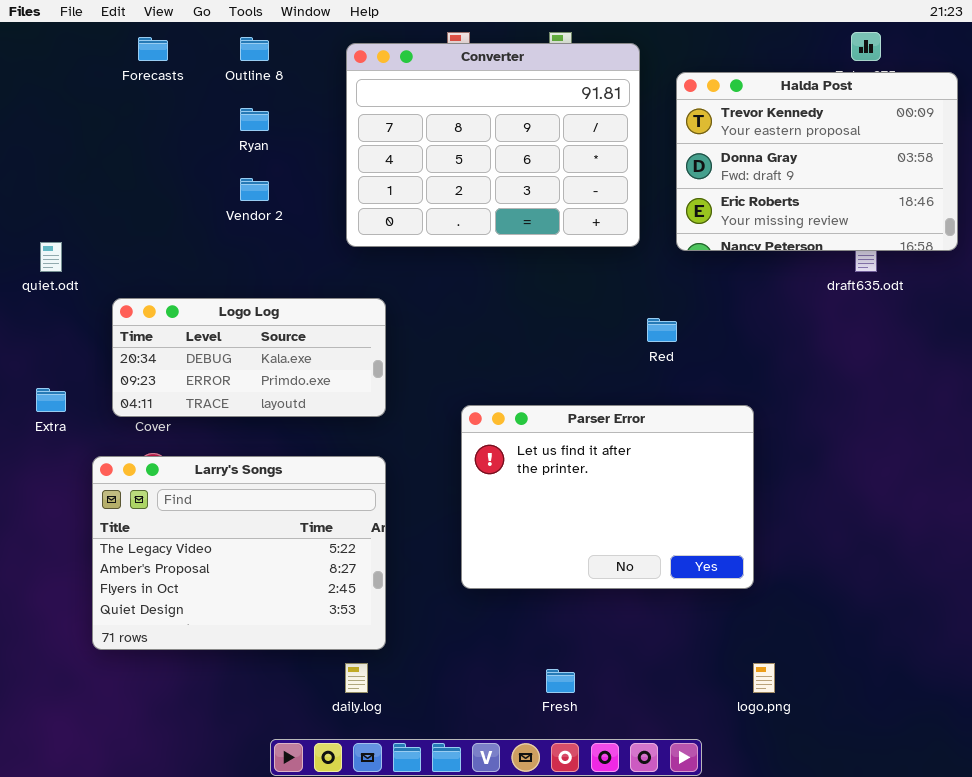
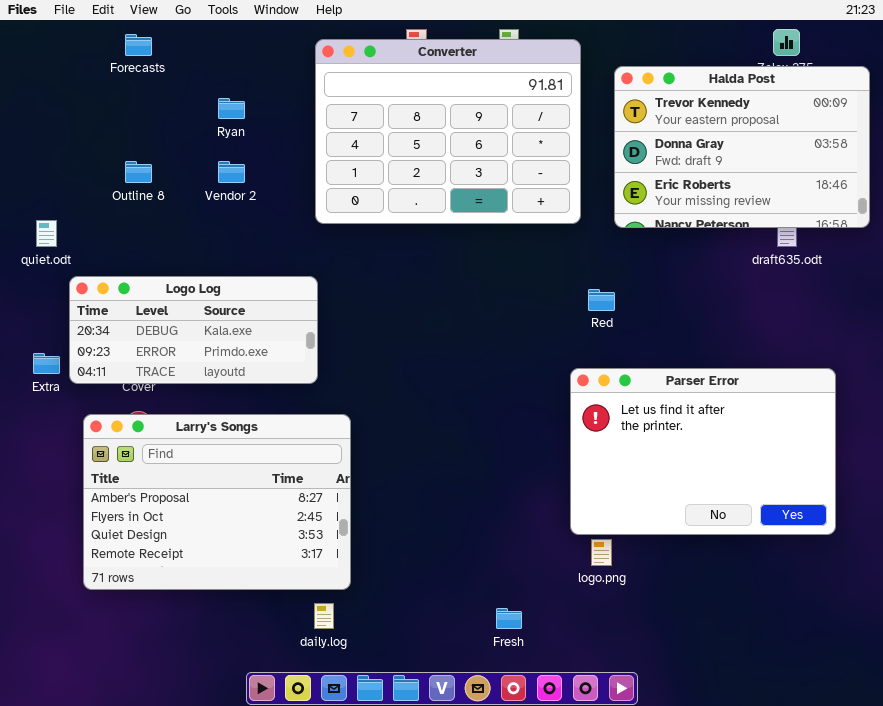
Outline 8: [240,37,269,61] -> [125,161,152,183], moved
Logo Log: [112,298,386,417] -> [69,276,318,384], moved
Parser Error: [461,405,754,589] -> [570,368,836,535], moved
Larry's Songs: [92,456,386,650] -> [83,414,351,590], scrolled down 1 row
logo.png: [753,663,775,693] -> [591,539,612,566], moved

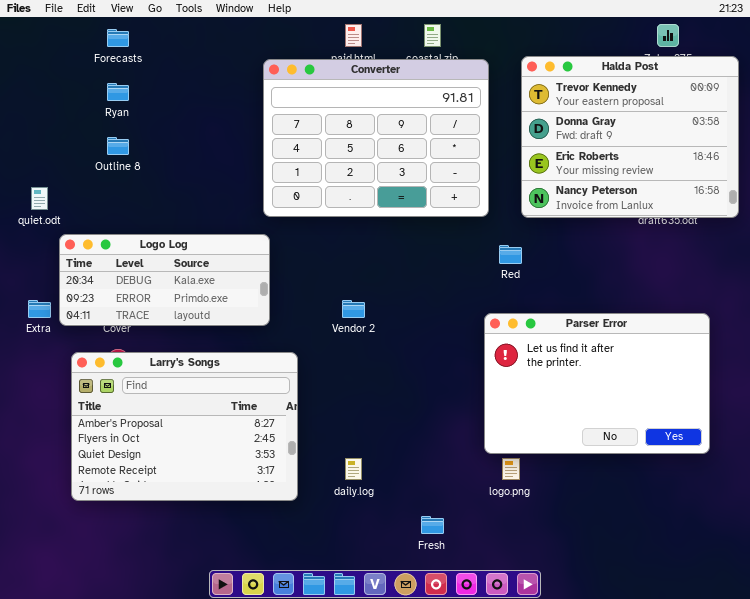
Converter: [315,39,581,224] -> [263,59,489,217], moved
Halda Post: [614,66,870,228] -> [521,56,739,218], resized
Ryan: [218,98,245,119] -> [107,83,129,101], moved
Vendor 2: [218,161,245,183] -> [342,300,365,318], moved
daily.log: [314,603,334,629] -> [345,458,362,480], moved

